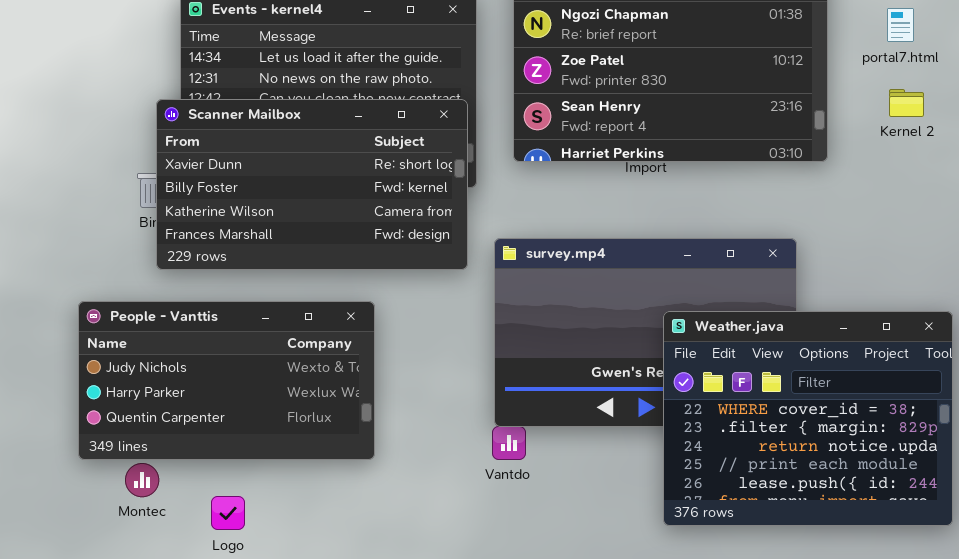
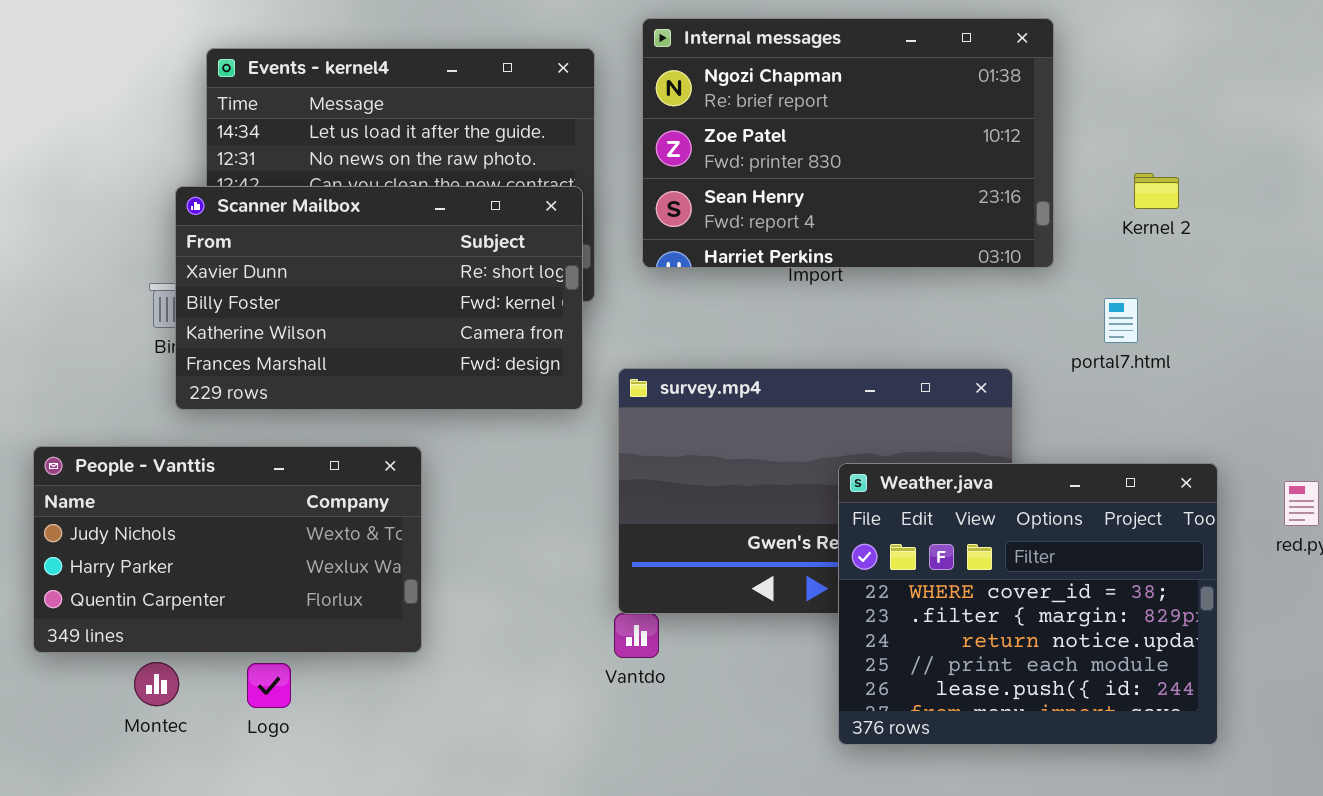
portal7.html: [887,8,914,42] -> [1104,298,1138,343], moved
People - Vanttis: [78,301,375,460] -> [33,446,422,653], moved
Logo: [211,496,245,530] -> [247,663,291,708], moved

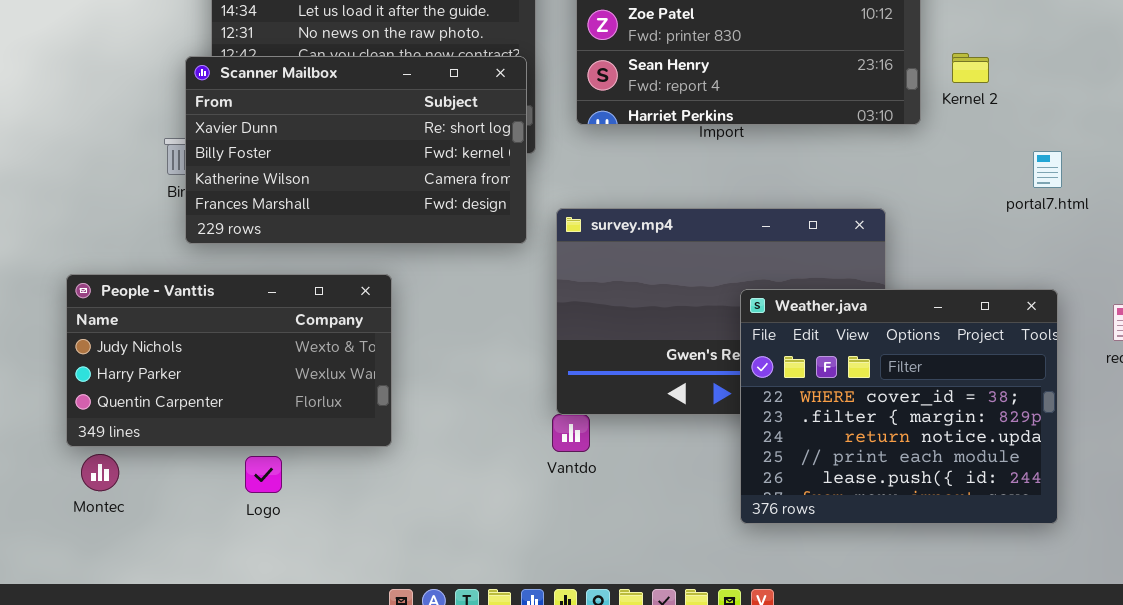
Kernel 2: [1134,173,1179,209] -> [952,53,989,83], moved
portal7.html: [1104,298,1138,343] -> [1033,151,1062,188], moved
Montec: [134,662,179,706] -> [81,454,119,491], moved

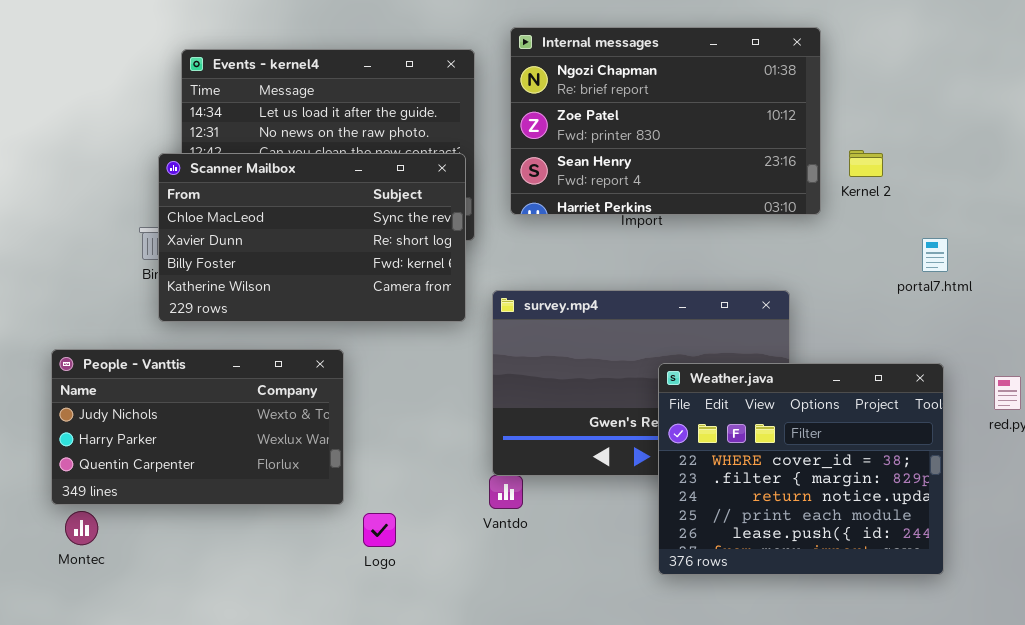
Scanner Mailbox: [185,56,527,244] -> [158,153,466,322], scrolled up 1 row
Logo: [245,456,282,493] -> [363,513,396,547], moved

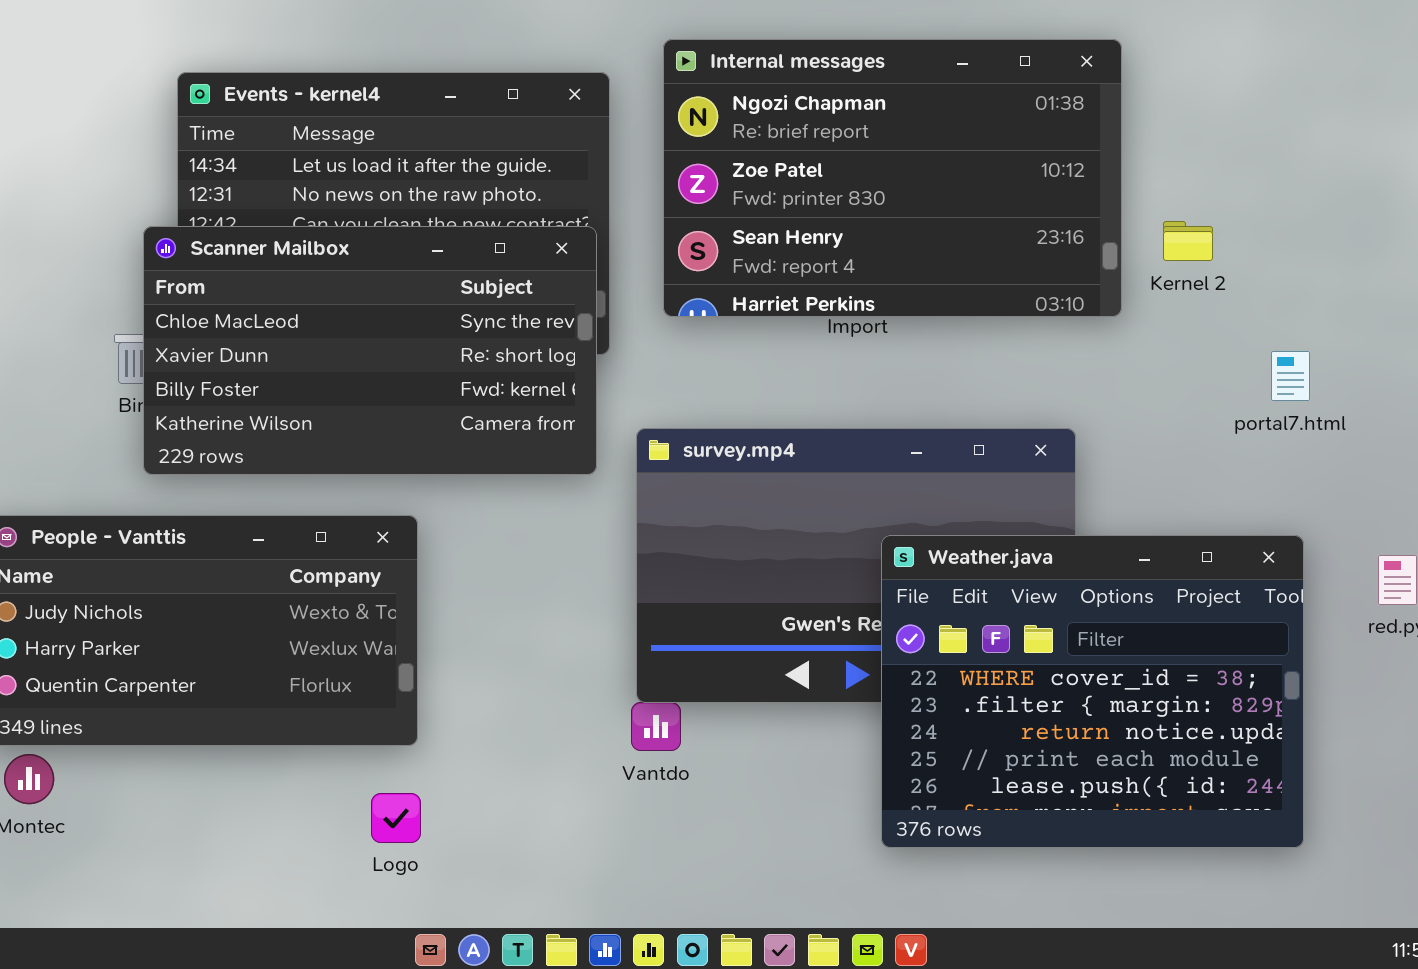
Logo: [363,513,396,547] -> [371,793,421,843], moved

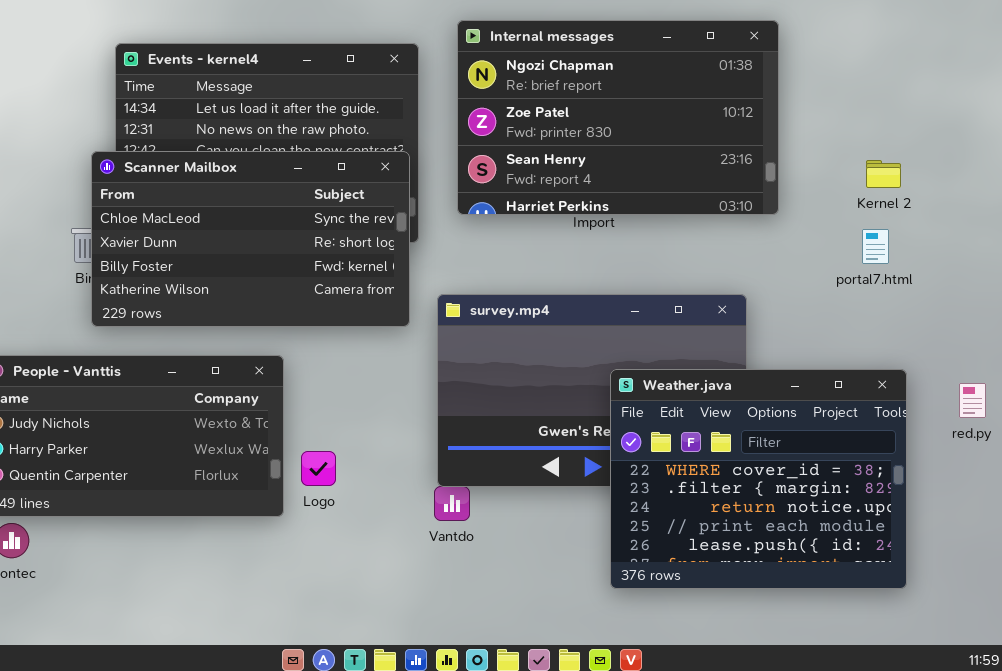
Kernel 2: [1163,221,1213,261] -> [866,160,901,188], moved
portal7.html: [1271,351,1310,401] -> [862,229,889,264], moved
Logo: [371,793,421,843] -> [301,451,336,486], moved

